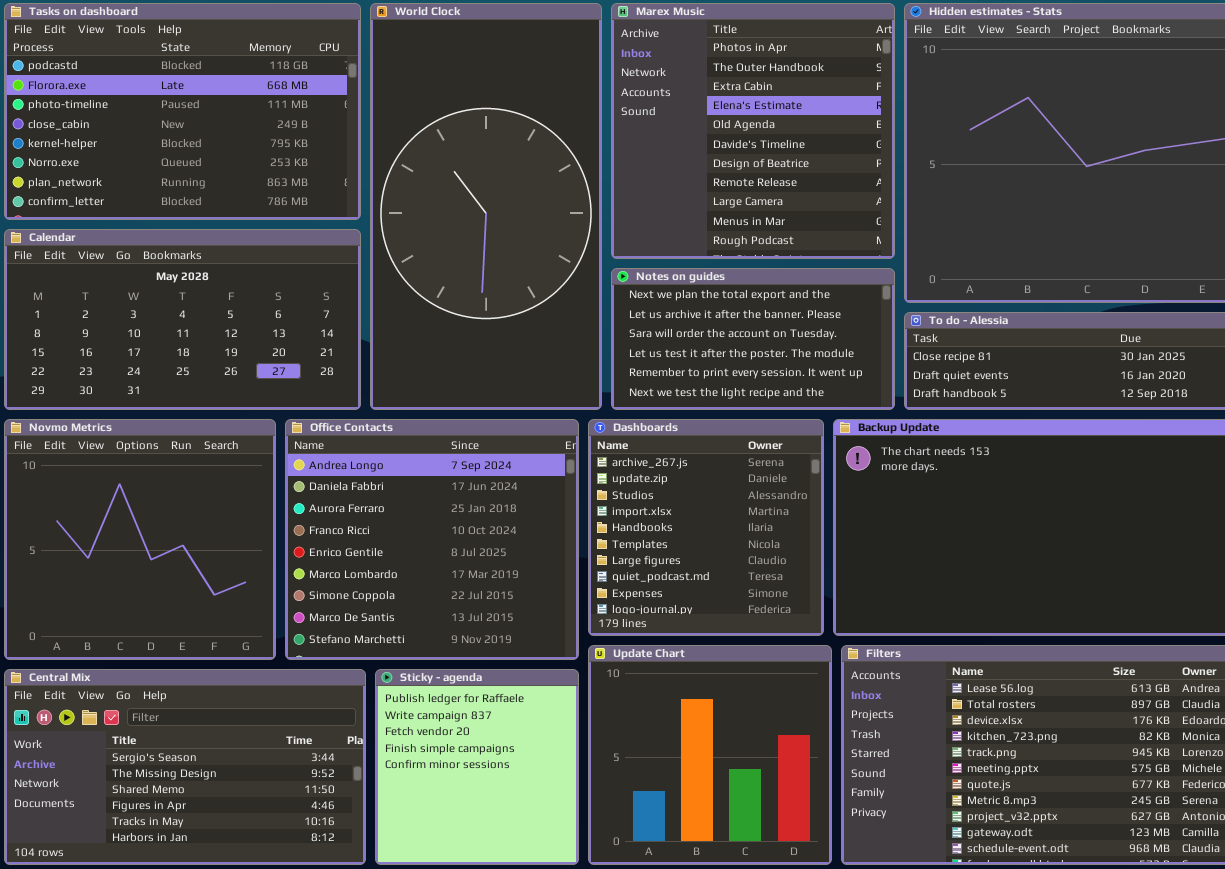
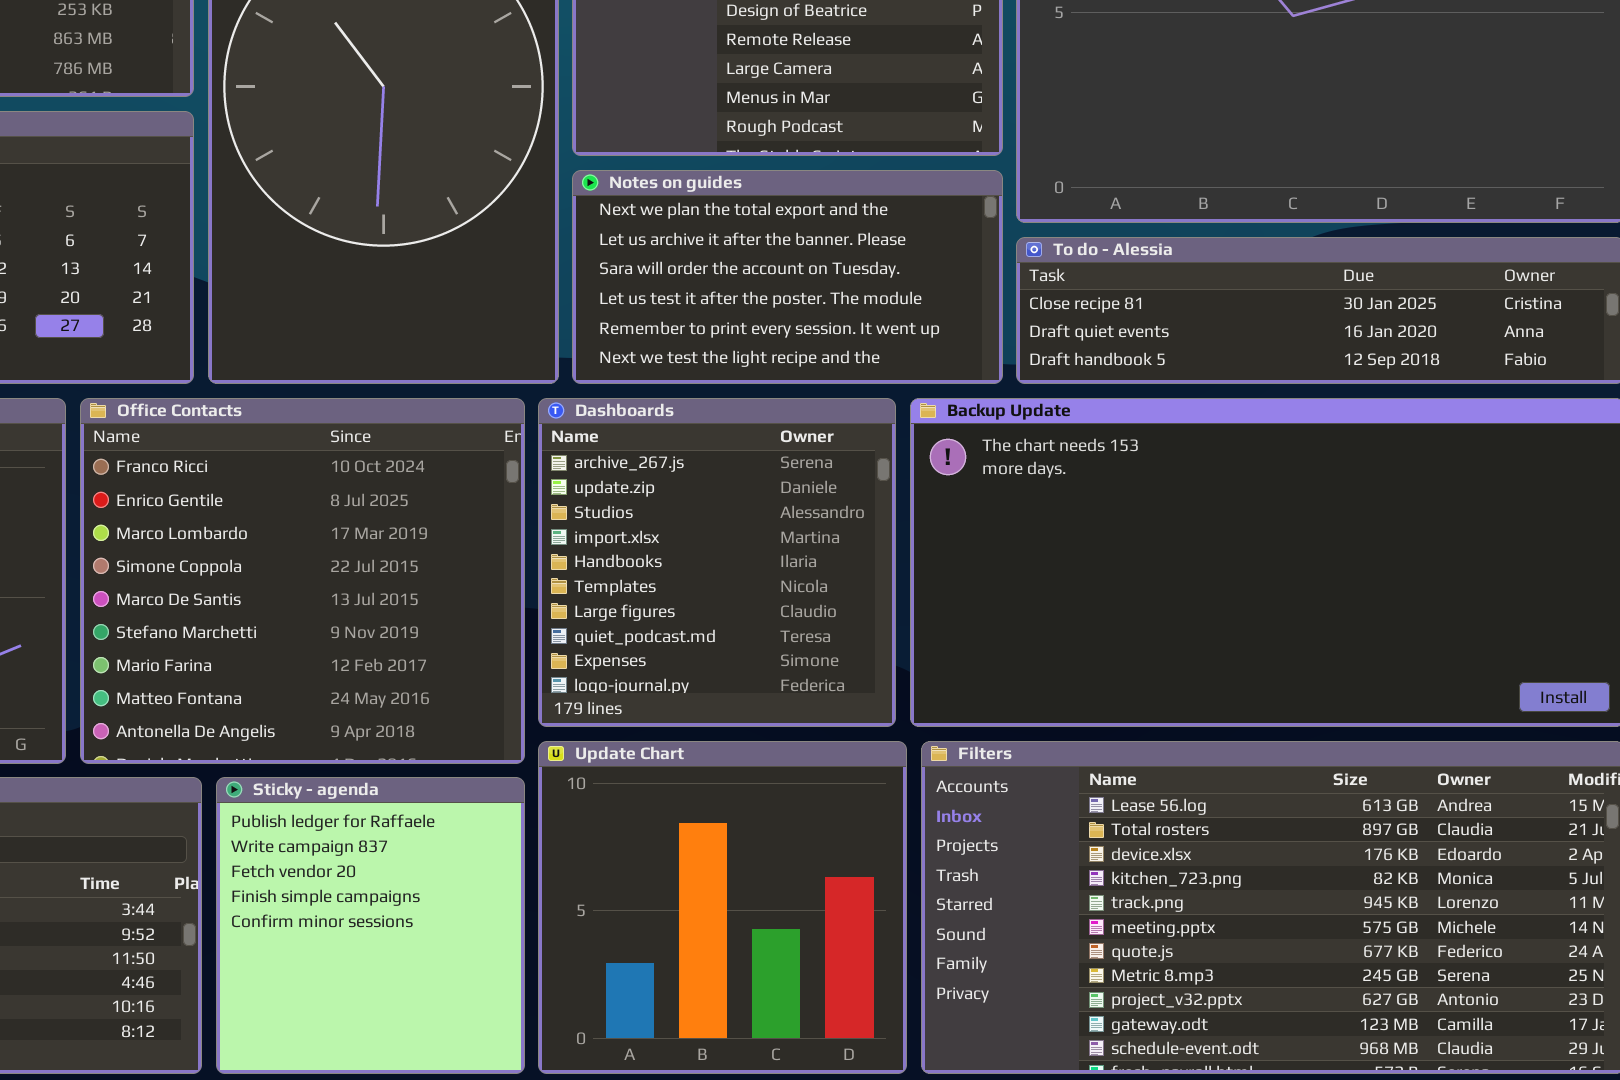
Office Contacts: [285,419,579,660] -> [80,398,525,764], scrolled down 3 rows

